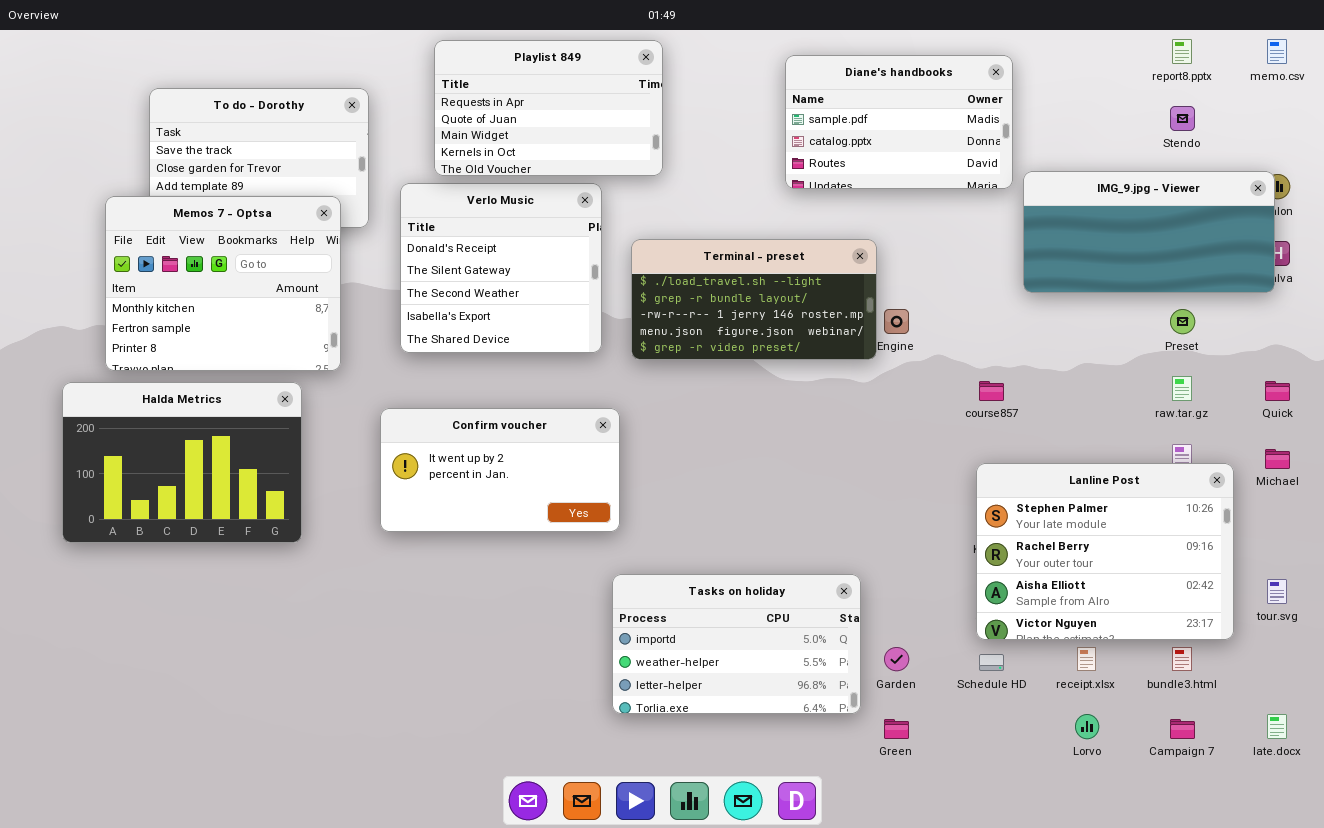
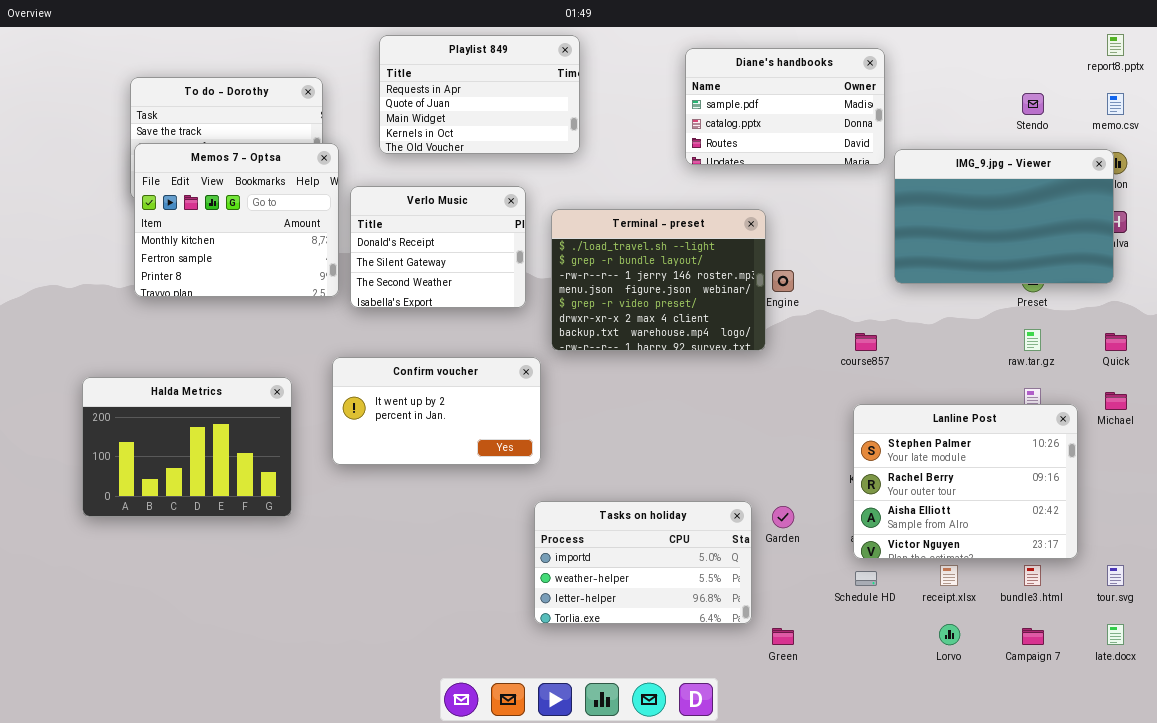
report8.pptx: [1172,39,1192,64] -> [1107,34,1124,56], moved
memo.csv: [1267,39,1287,64] -> [1107,93,1124,115], moved
IMG_9.jpg - Viewer: [1023,171,1275,293] -> [894,149,1114,284], resized
Verlo Music: [400,183,602,353] -> [350,186,526,308], resized
Memos 7 - Optsa: [105,196,341,371] -> [134,143,339,297], moved
Terminal - preset: [631,239,877,360] -> [551,209,766,351], resized
Halda Metrics: [62,382,302,543] -> [82,377,292,517], moved
tour.svg: [1267,579,1287,604] -> [1107,565,1124,586], moved
Garden: [884,647,909,671] -> [772,506,794,528], moved

